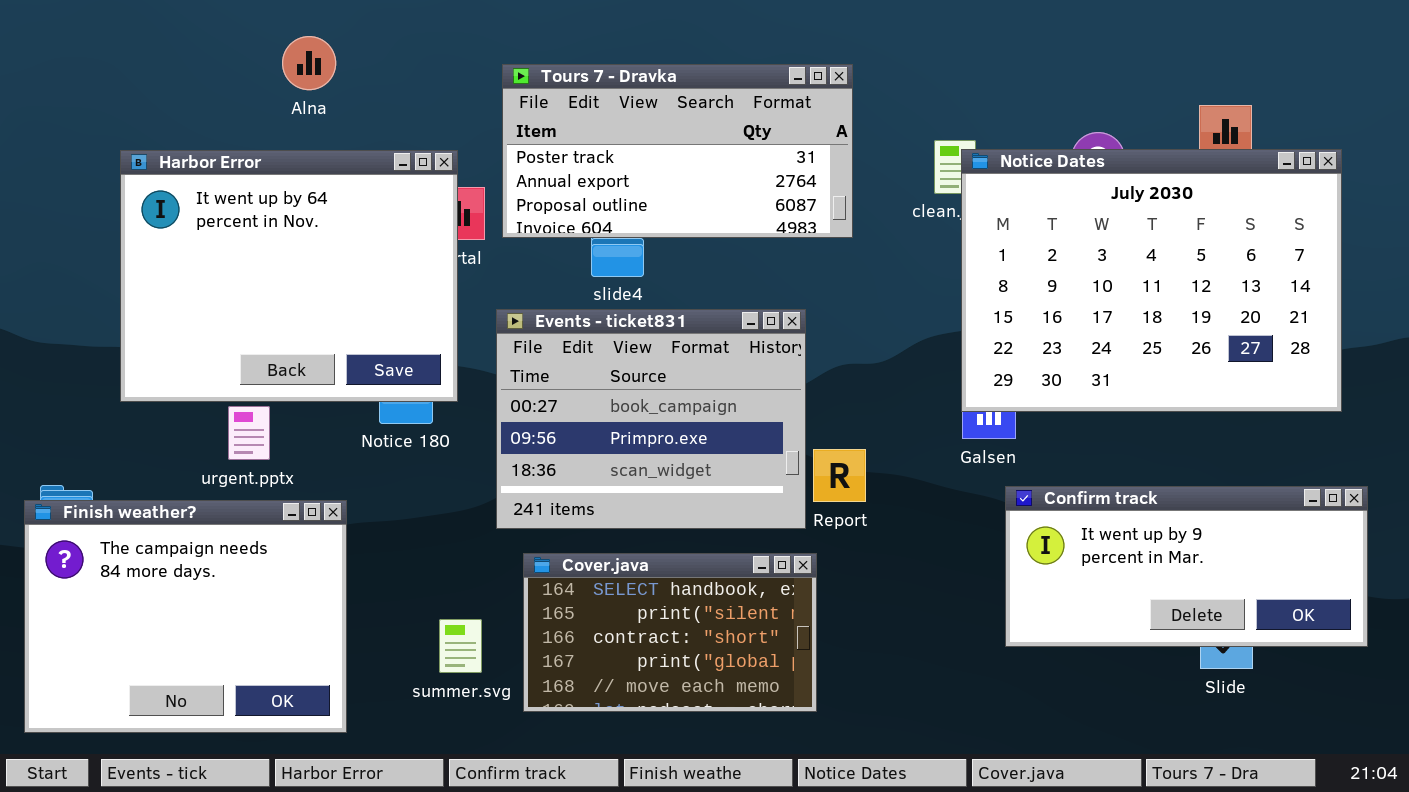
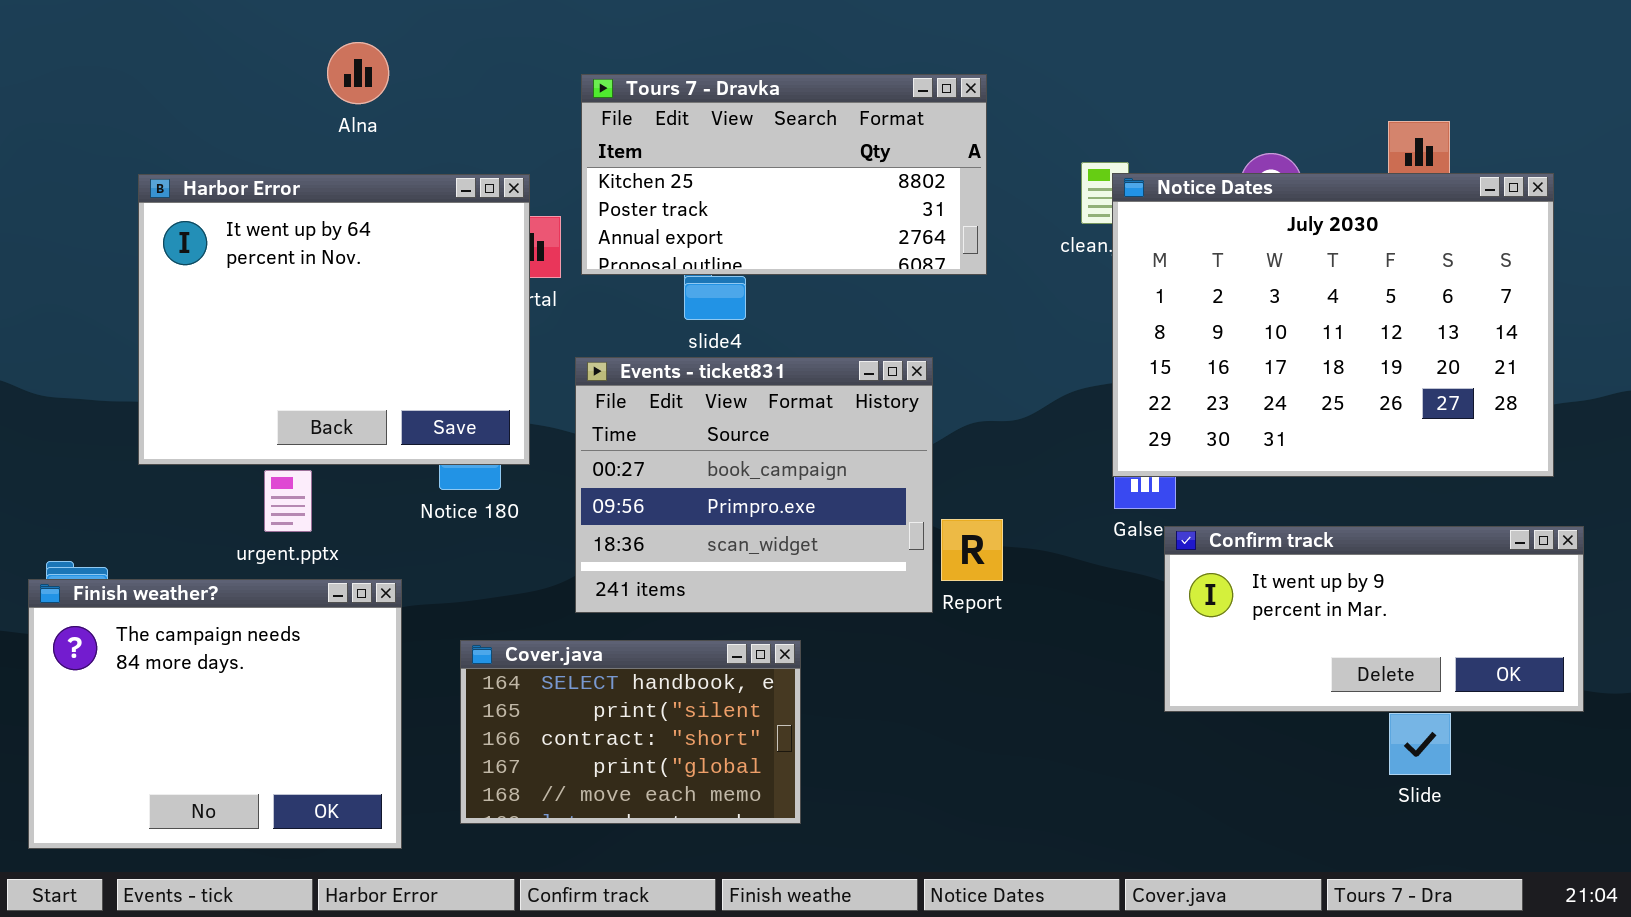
Tours 7 - Dravka: [502,64,853,238] -> [581,74,987,275], scrolled up 1 row
Confirm track: [1005,486,1368,647] -> [1164,526,1584,712], moved
Cover.java: [523,553,817,712] -> [460,640,801,824], moved

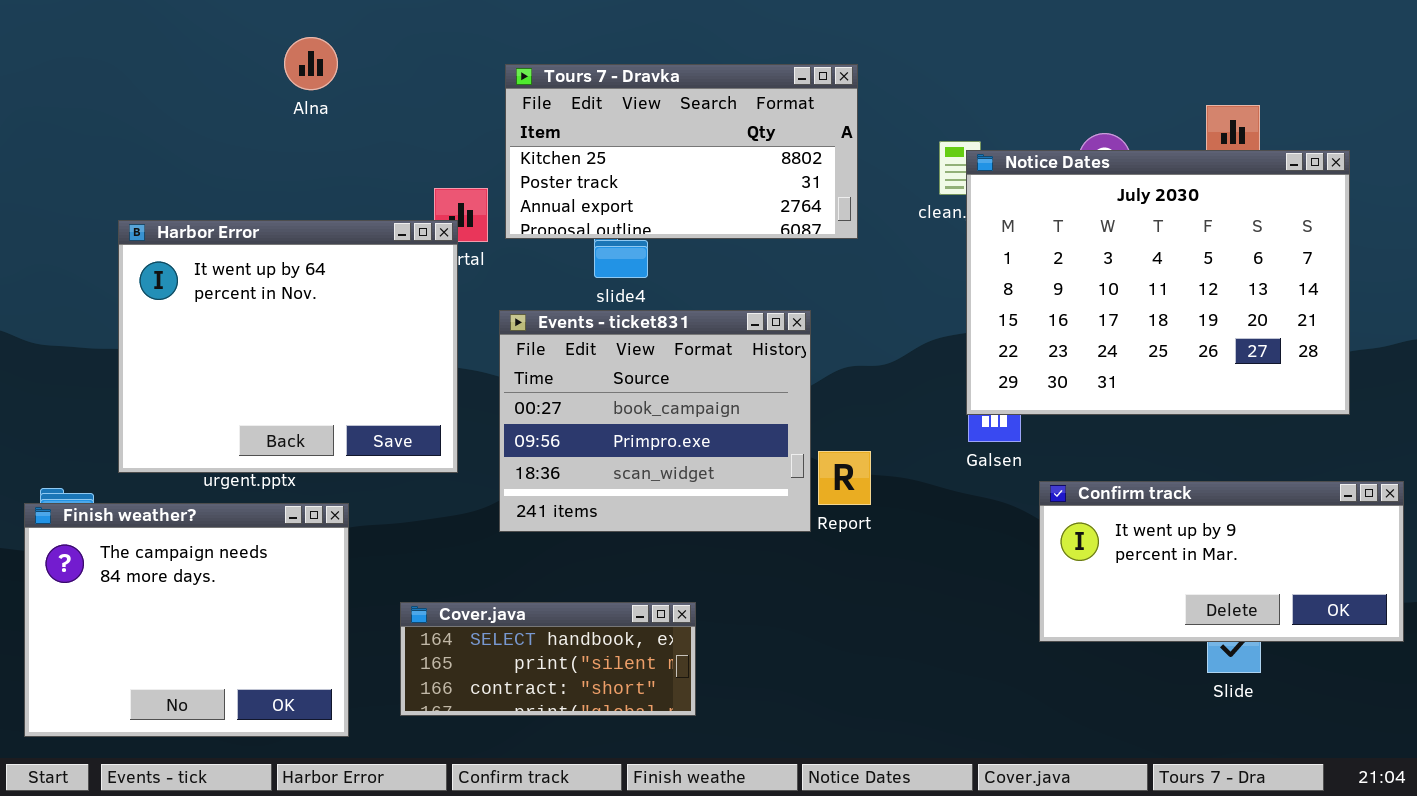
Harbor Error: [138,174,530,465] -> [118,220,458,473], moved
Confirm track: [1164,526,1584,712] -> [1039,481,1404,642], moved
Cover.java: [460,640,801,824] -> [400,602,696,716], resized

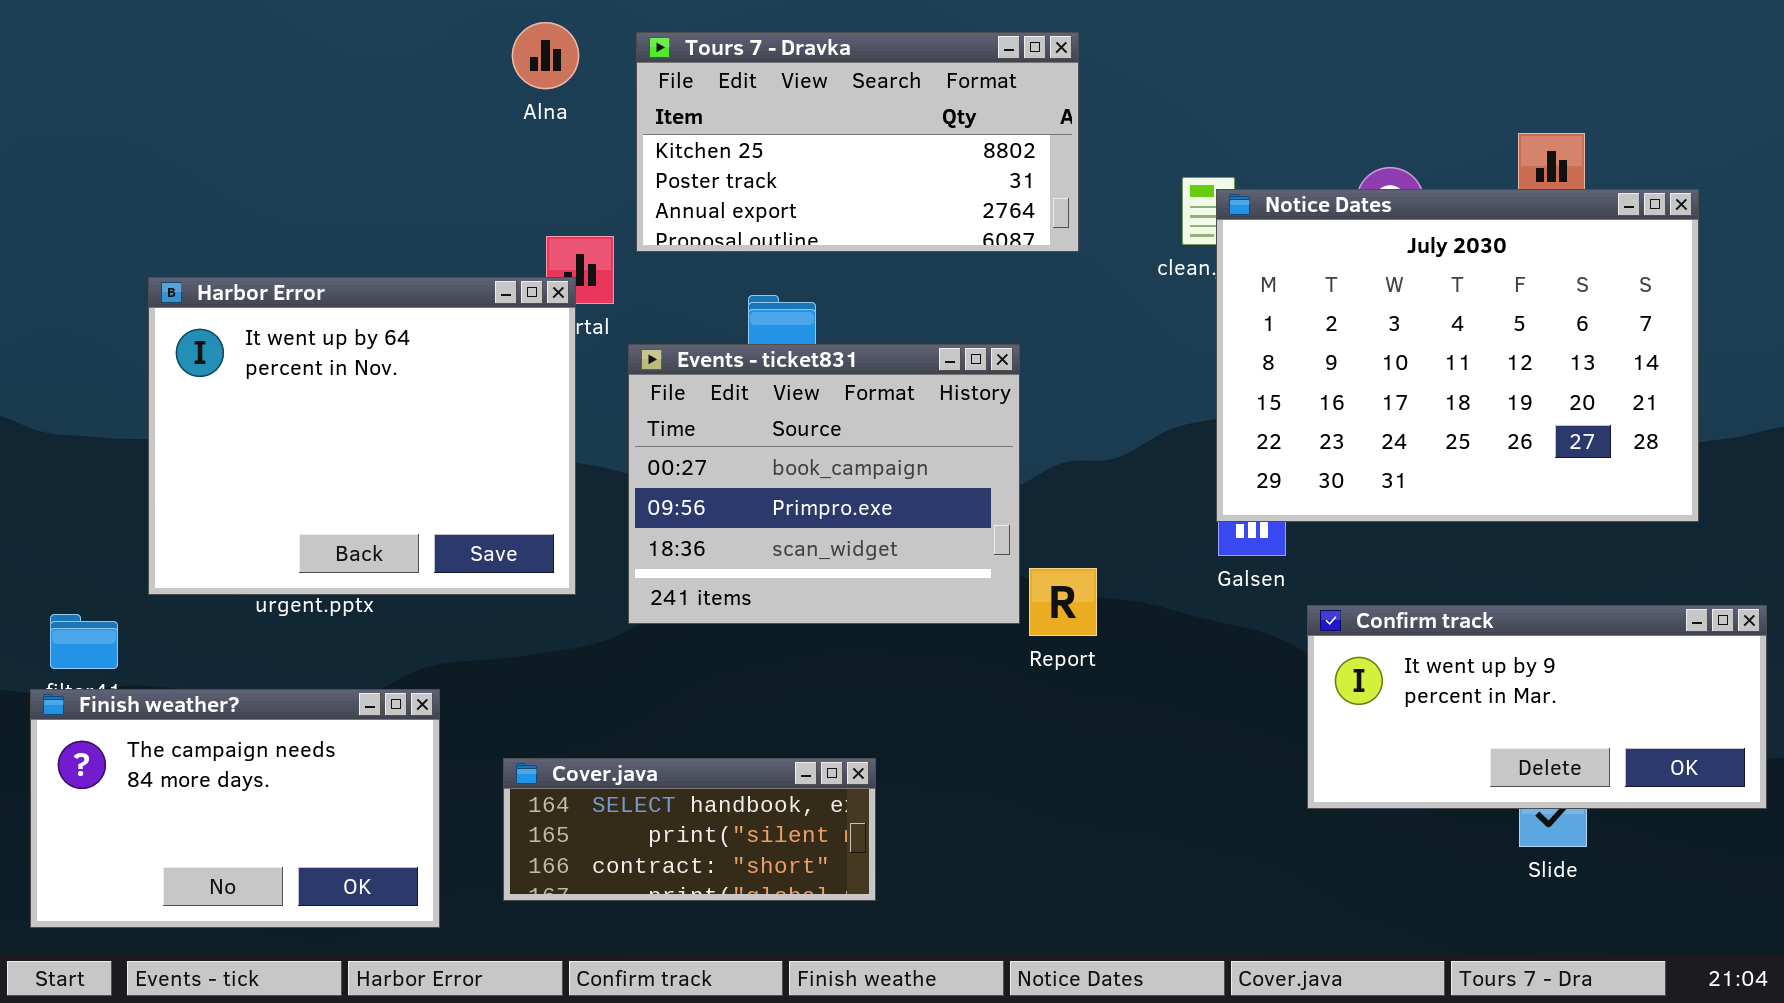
Alna: [284,37,338,90] -> [512,22,579,89], moved
Tours 7 - Dravka: [505,64,858,239] -> [636,32,1079,252], moved
Events - ticket831: [499,310,811,532] -> [628,344,1020,624], moved
Finish weather?: [24,503,349,737] -> [30,689,440,928], resized

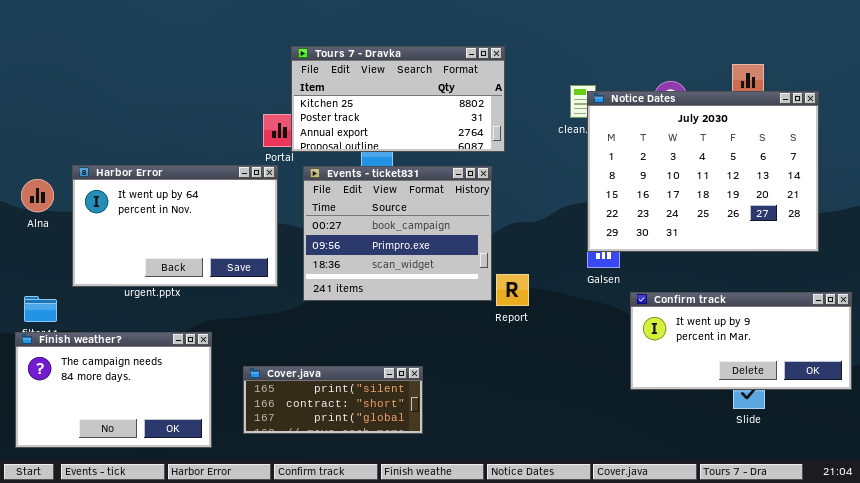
Alna: [512,22,579,89] -> [21,179,54,212], moved
Tours 7 - Dravka: [636,32,1079,252] -> [291,46,505,152], moved
Harbor Error: [148,277,576,595] -> [72,165,278,287], resized
Cover.java: [503,758,876,901] -> [243,366,423,434], scrolled down 1 row

